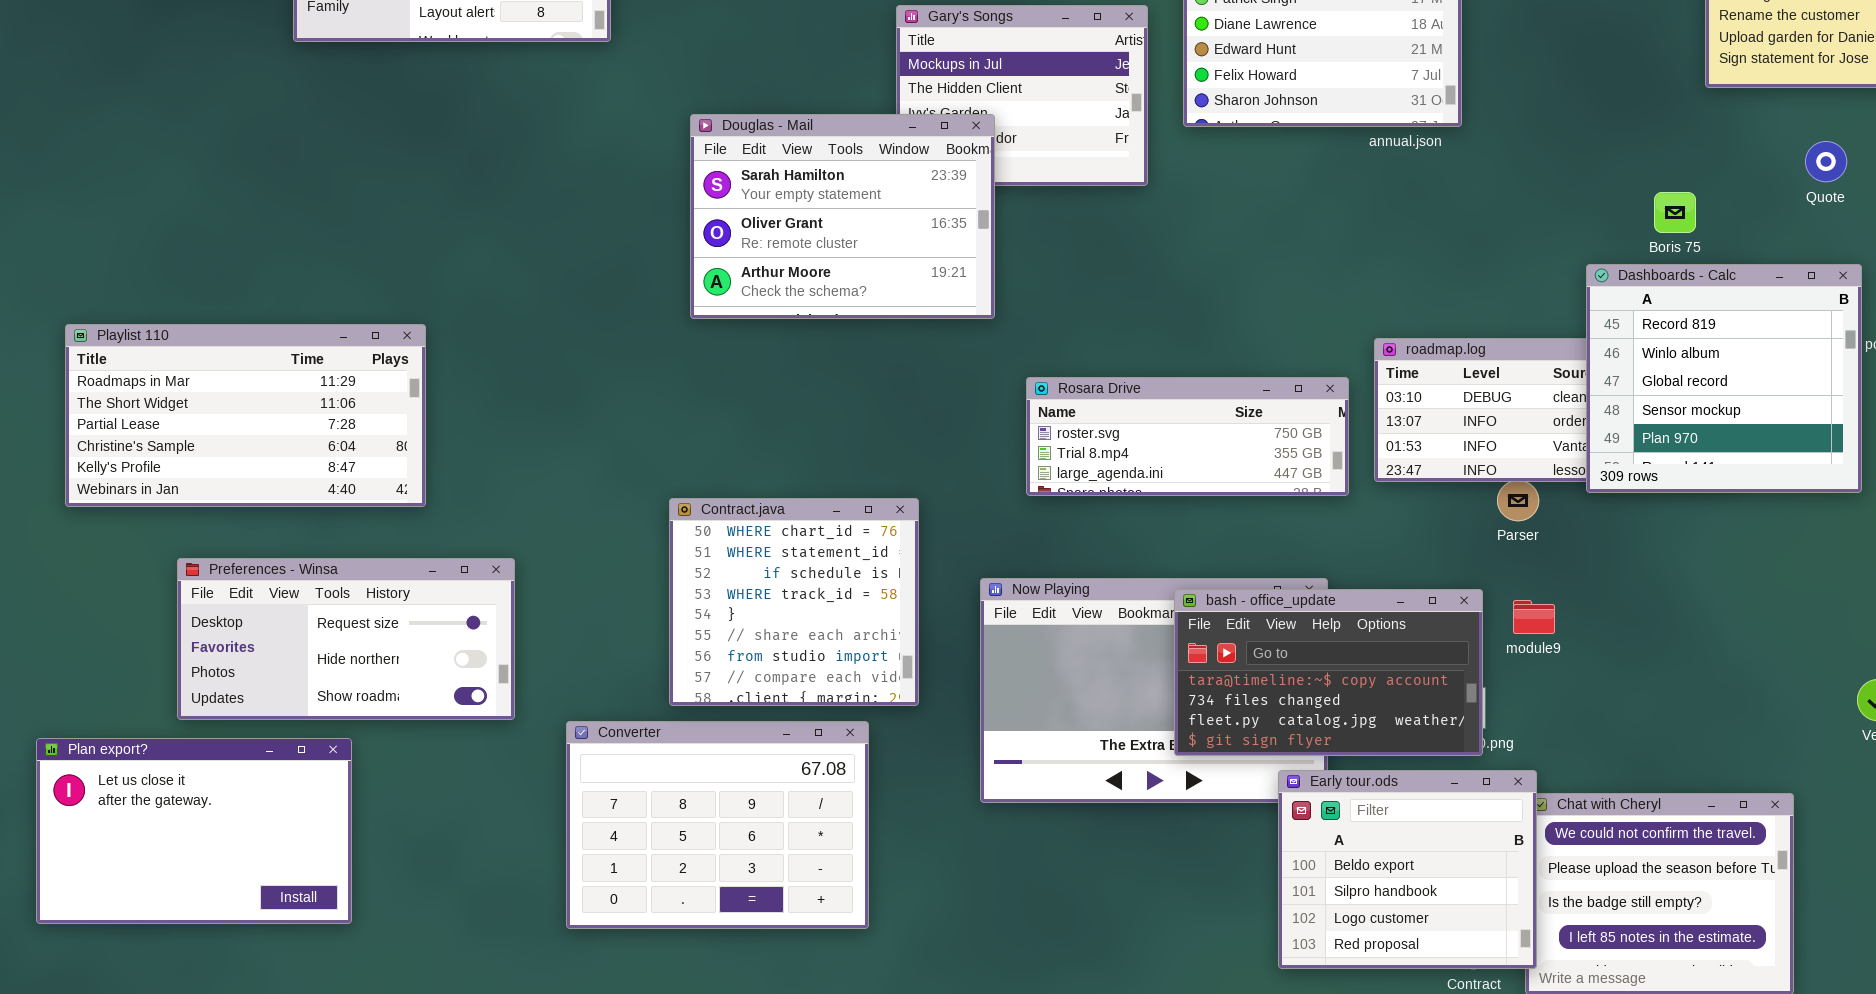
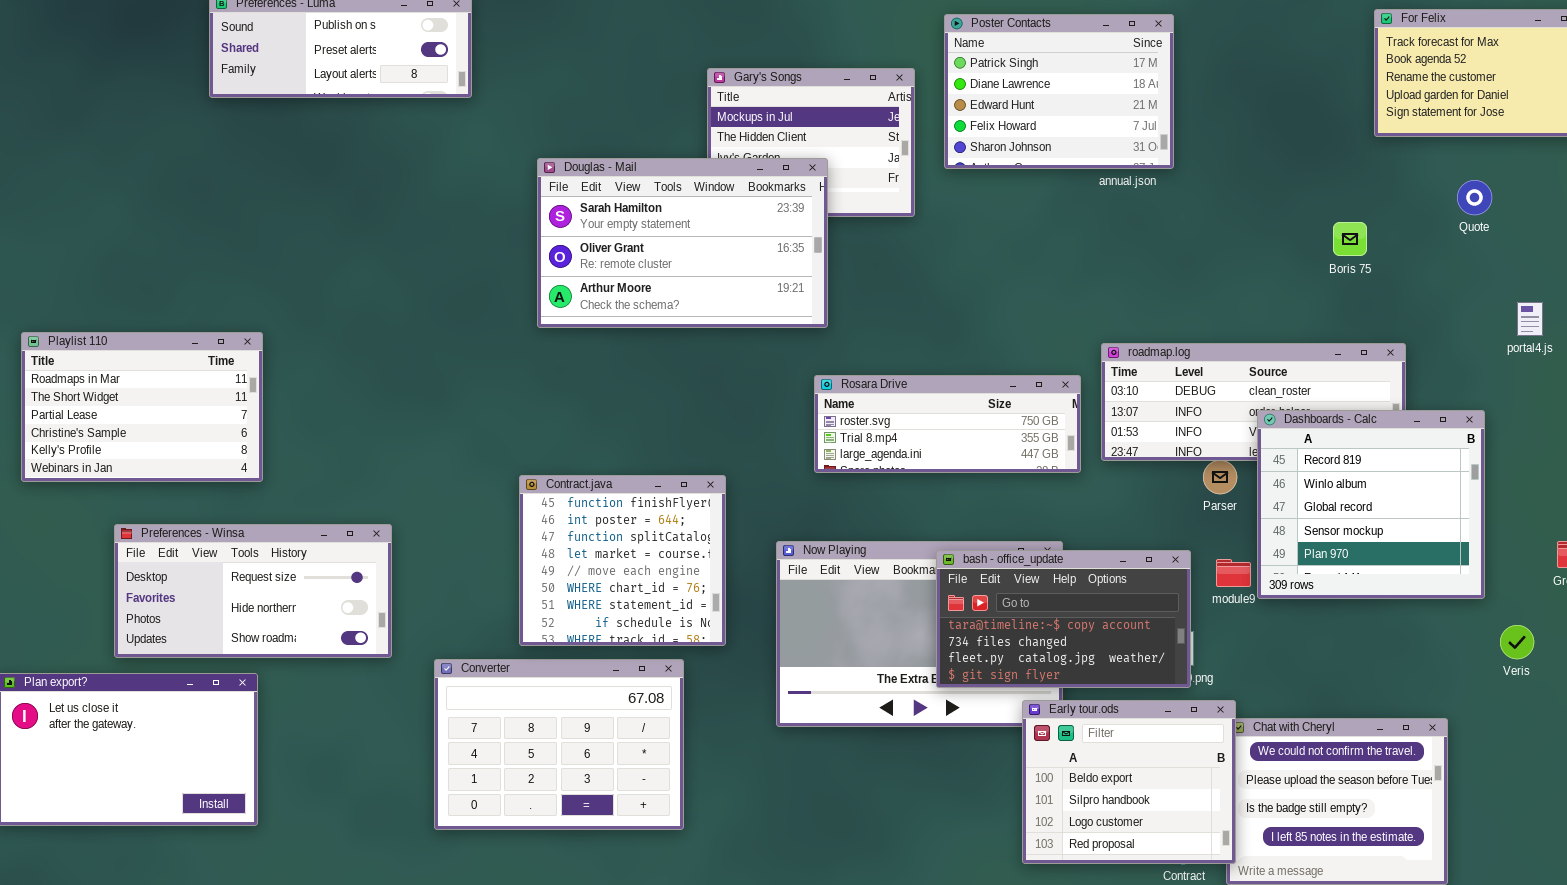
Douglas - Mail: [690,114,995,319] -> [537,158,828,328], resized
Dashboards - Calc: [1586,264,1862,493] -> [1257,410,1485,599], moved
Playlist 110: [65,324,426,507] -> [21,332,263,482], resized
Contract.java: [669,498,919,706] -> [519,475,726,646], scrolled up 5 rows

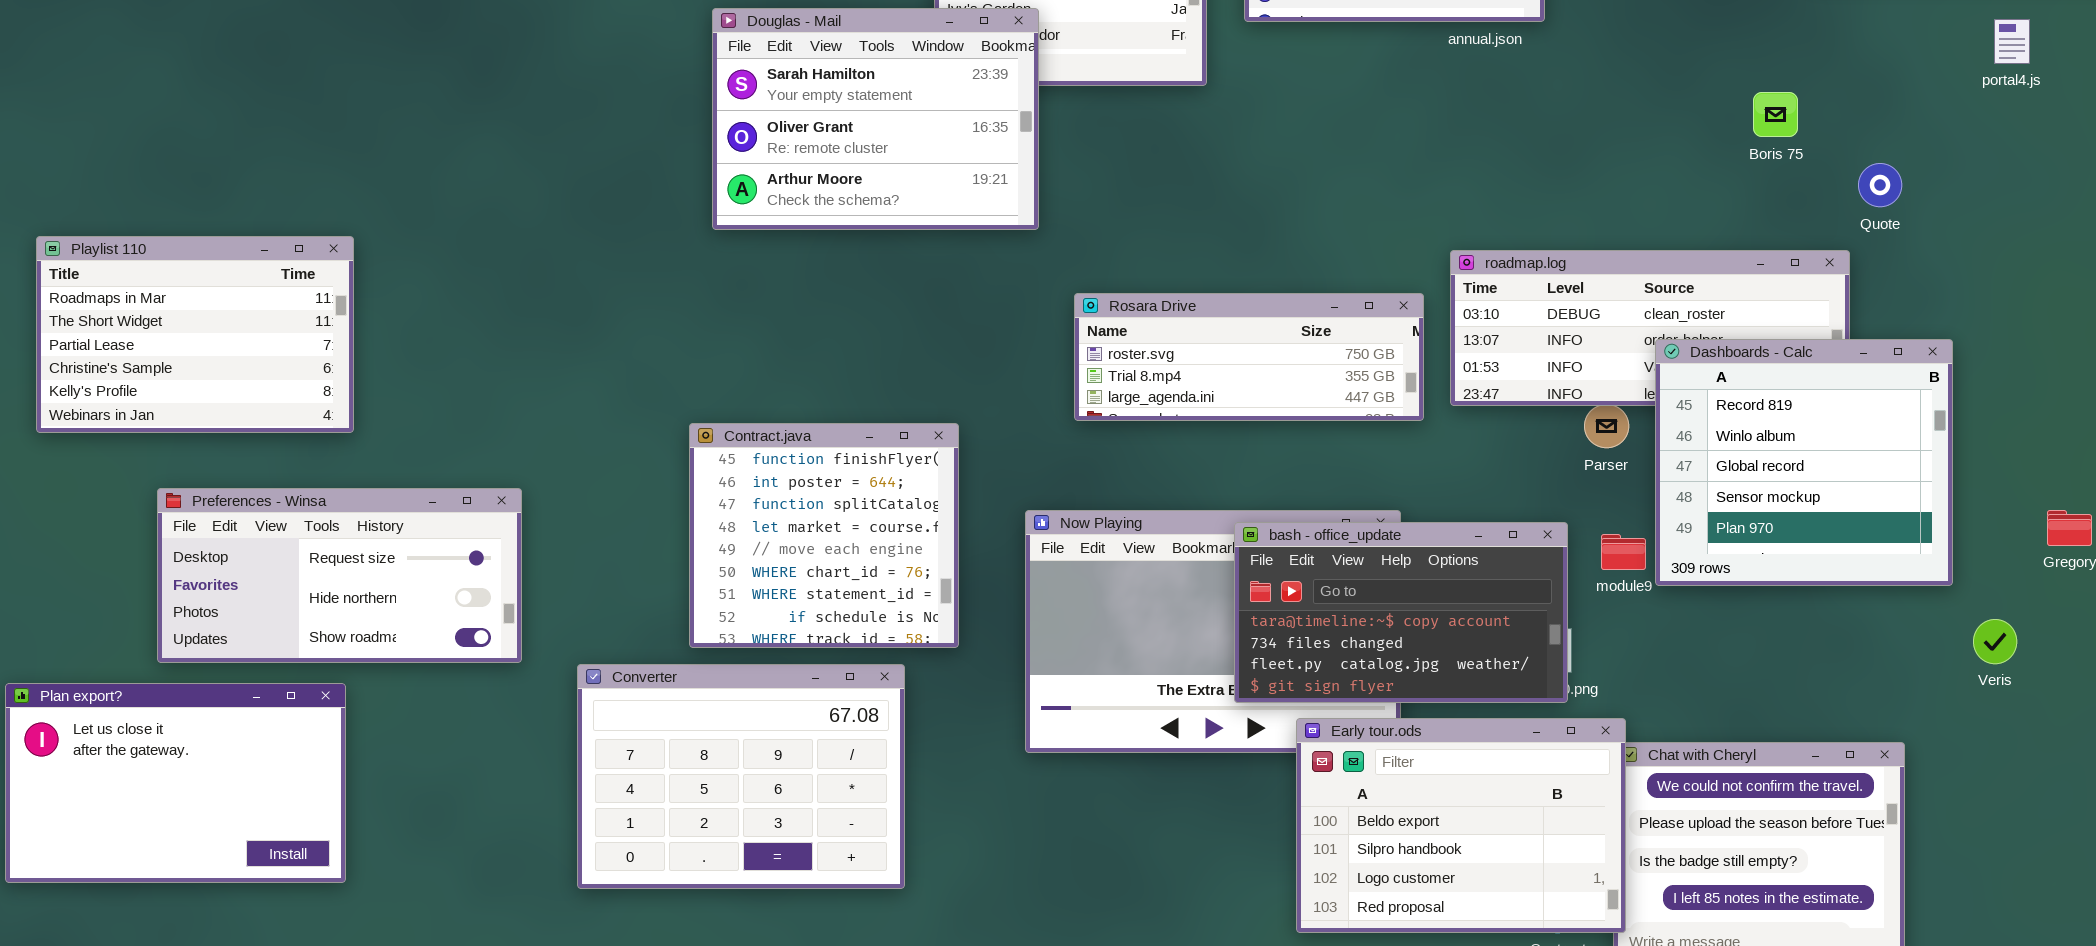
Douglas - Mail: [537,158,828,328] -> [712,8,1039,230], resized
Quote: [1457,180,1492,215] -> [1858,163,1902,207], moved
portal4.js: [1517,302,1543,336] -> [1994,19,2030,64], moved
Early tour.ods: [1022,700,1236,864] -> [1296,718,1626,933], resized

